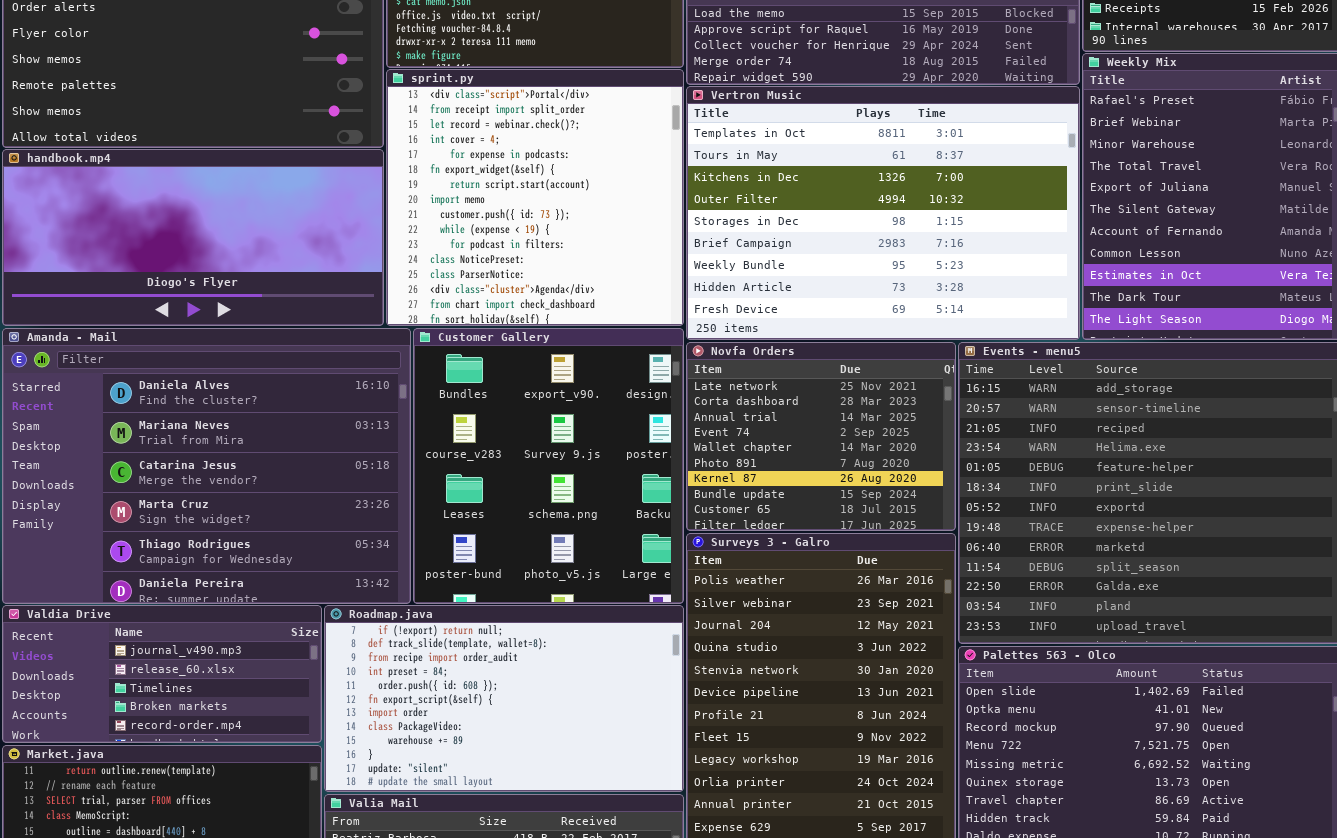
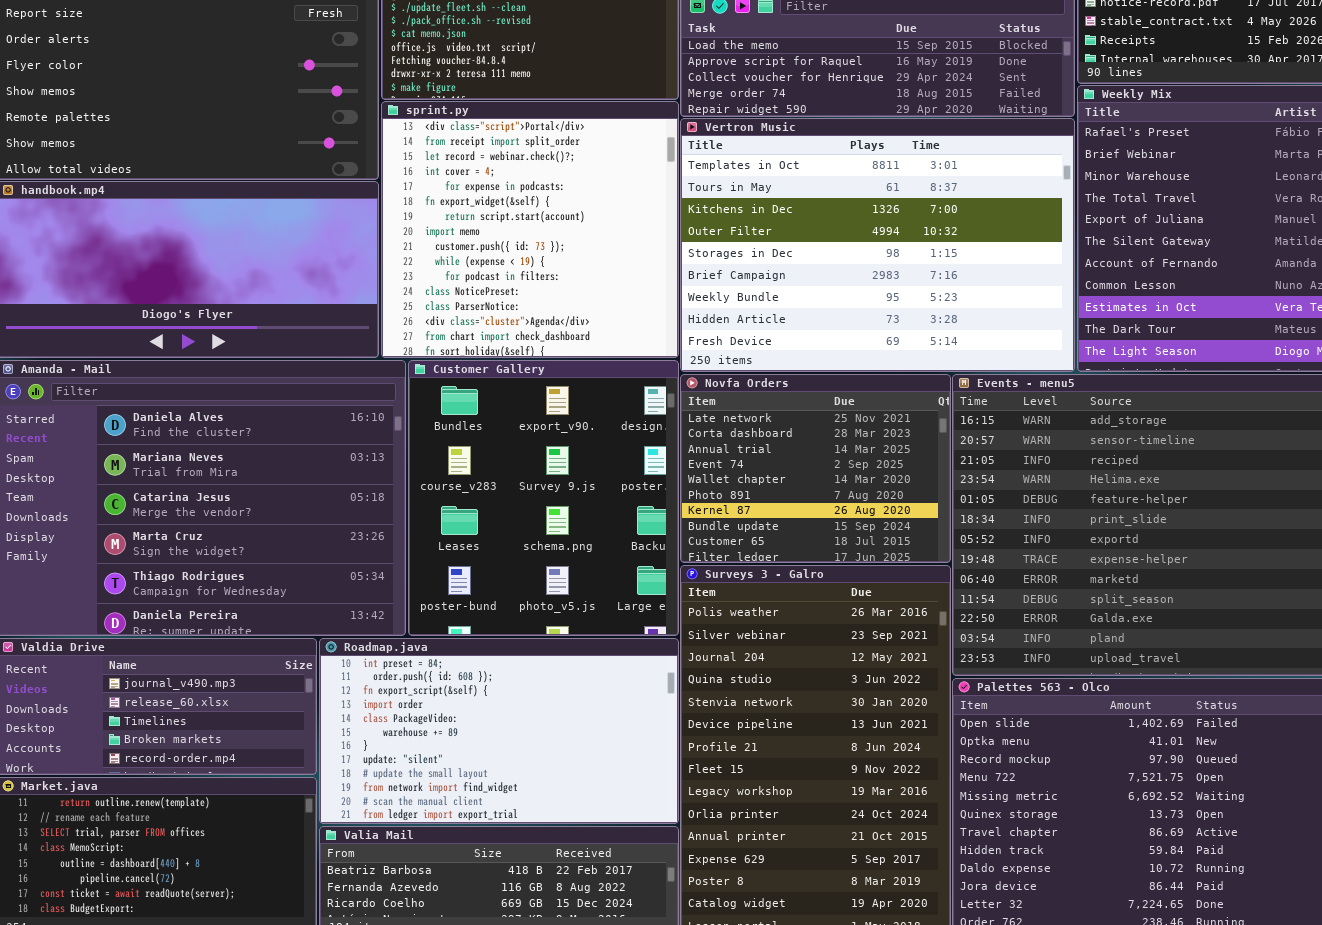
Roadmap.java: [324,605,684,792] -> [319,638,679,824], scrolled down 3 rows

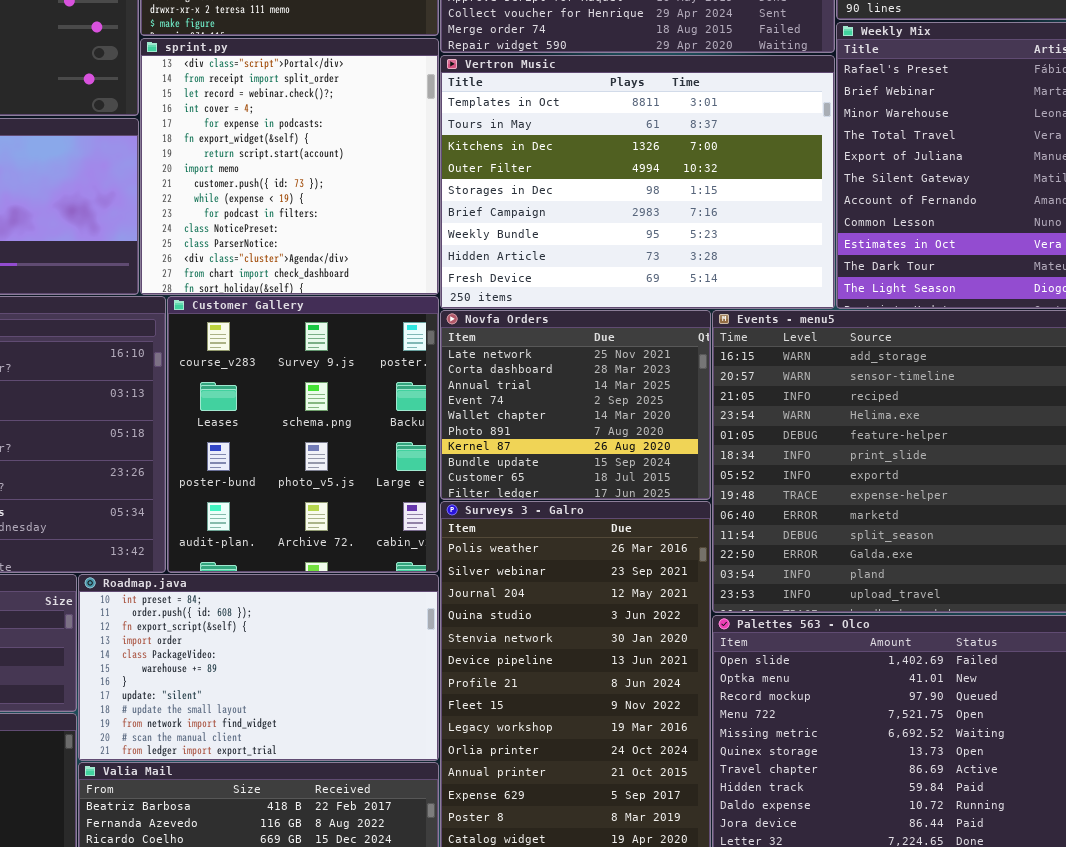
Customer Gallery: [408,360,679,636] -> [167,296,439,573], scrolled down 1 row

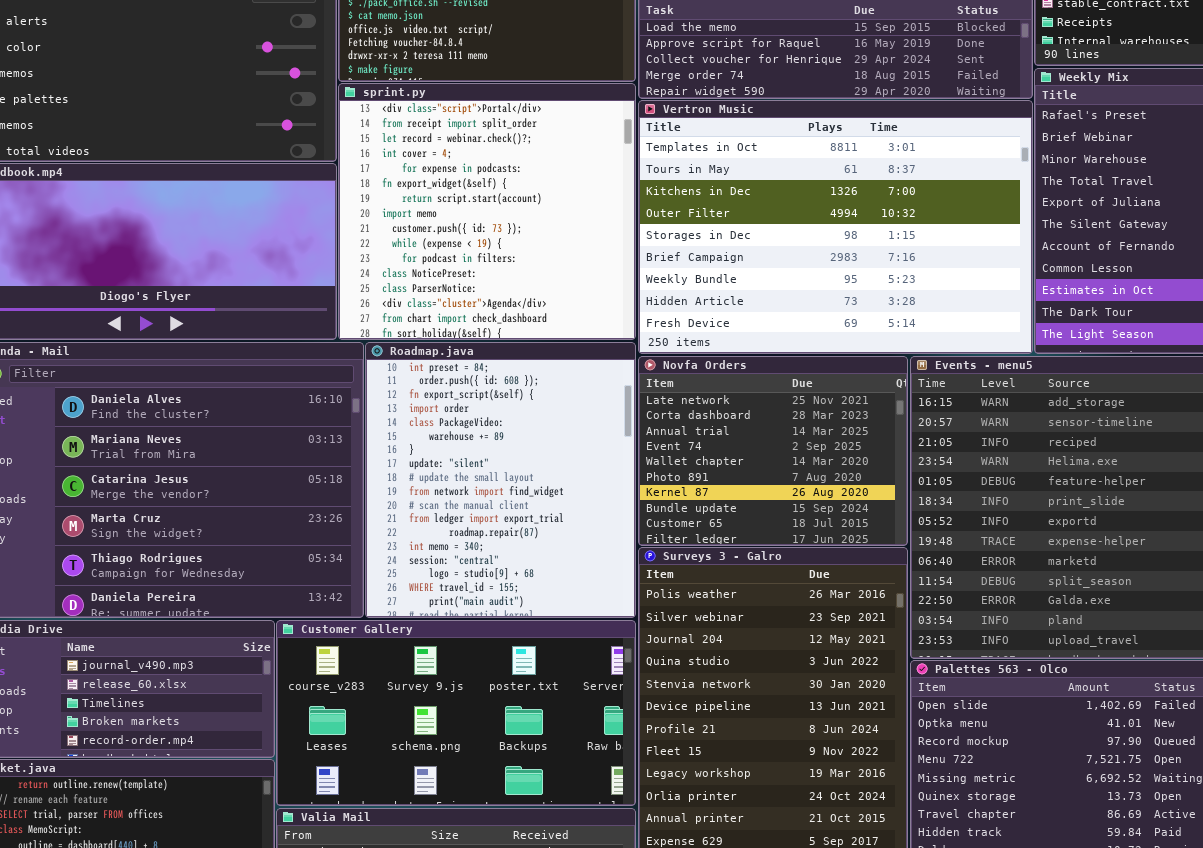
Customer Gallery: [167,296,439,573] -> [276,620,636,806], moved, resized
Roadmap.java: [78,574,439,761] -> [365,342,636,618], moved, resized

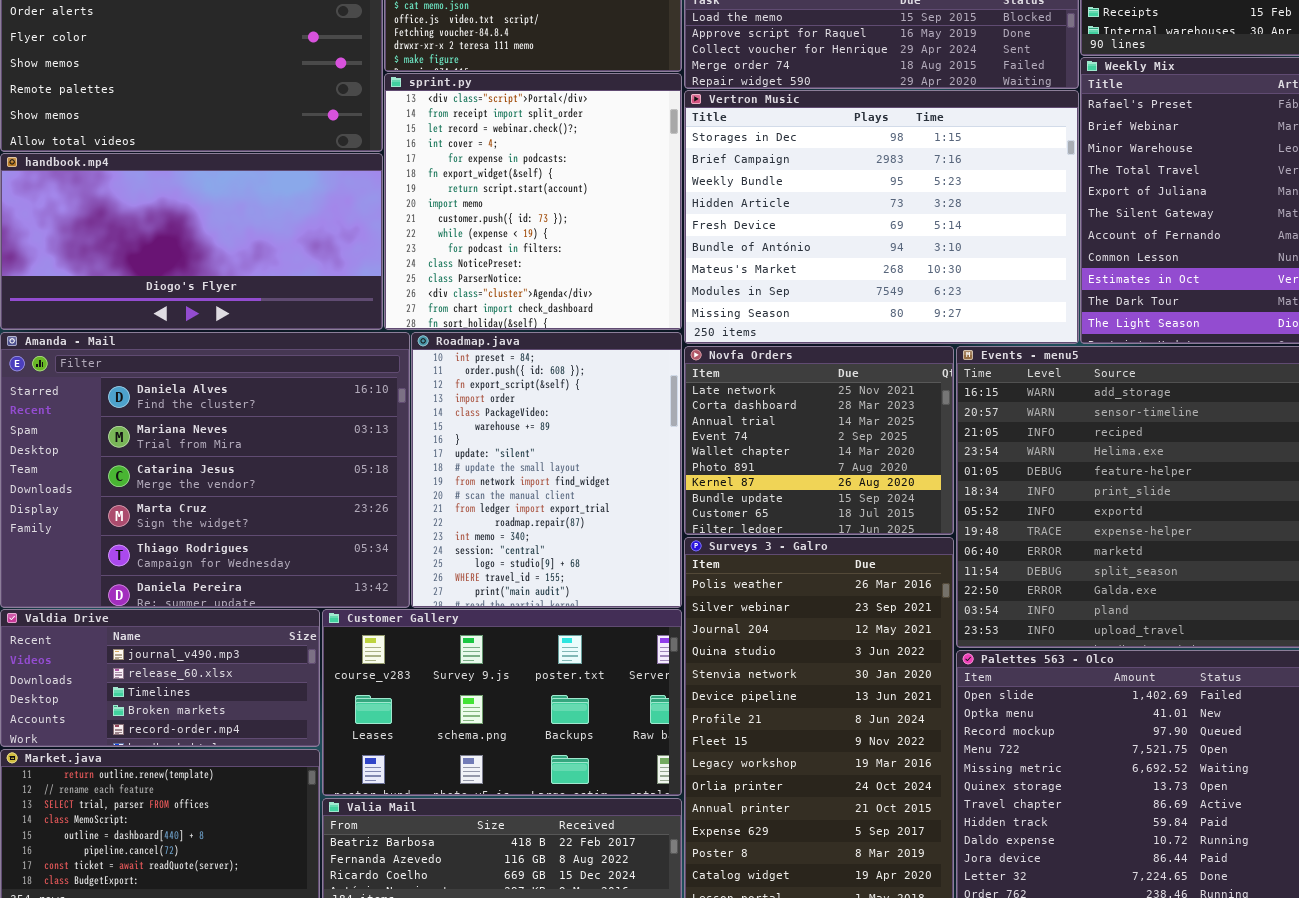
Vertron Music: [638,100,1033,354] -> [684,90,1079,344], scrolled down 4 rows

